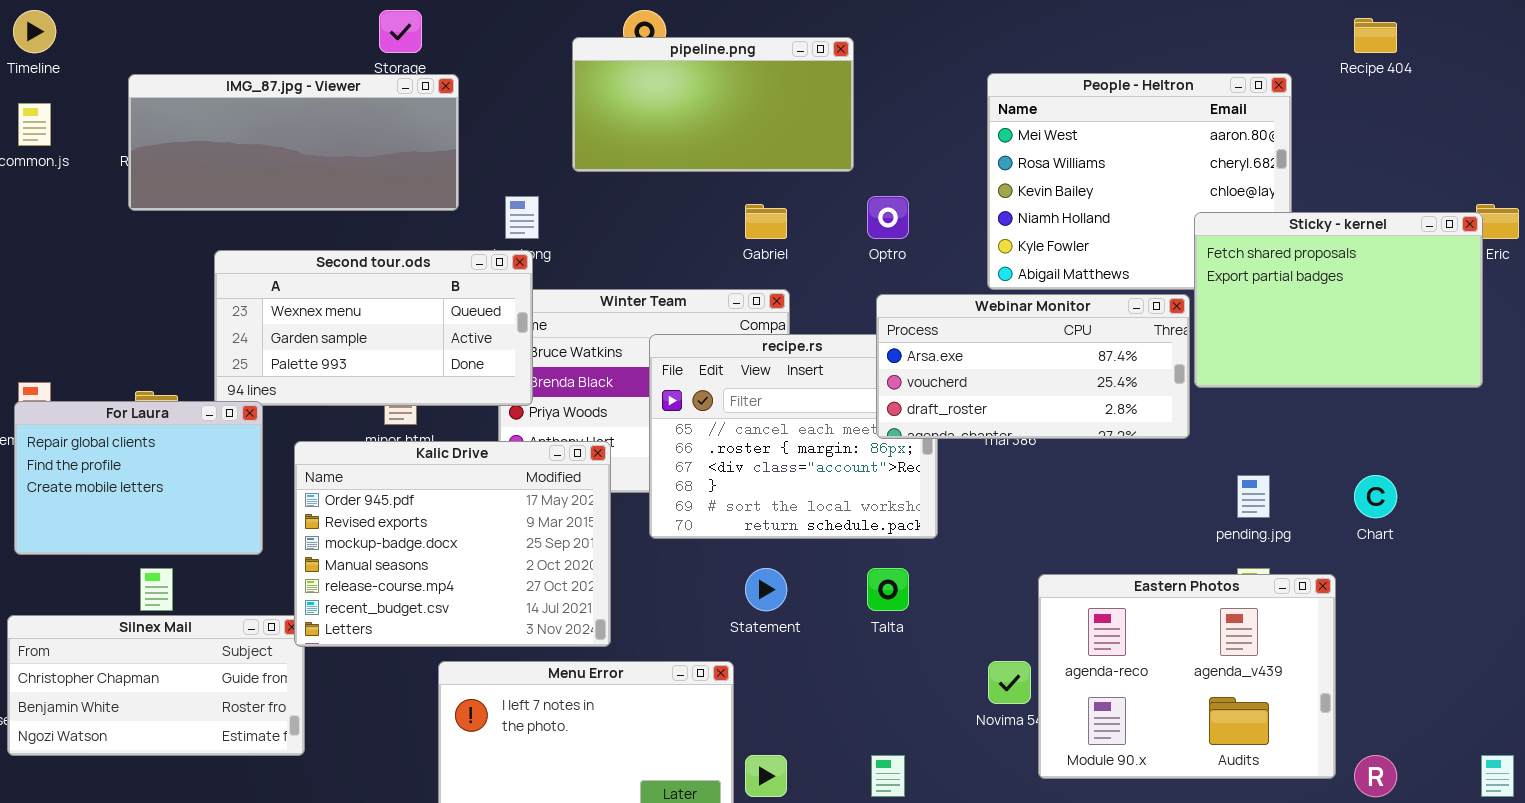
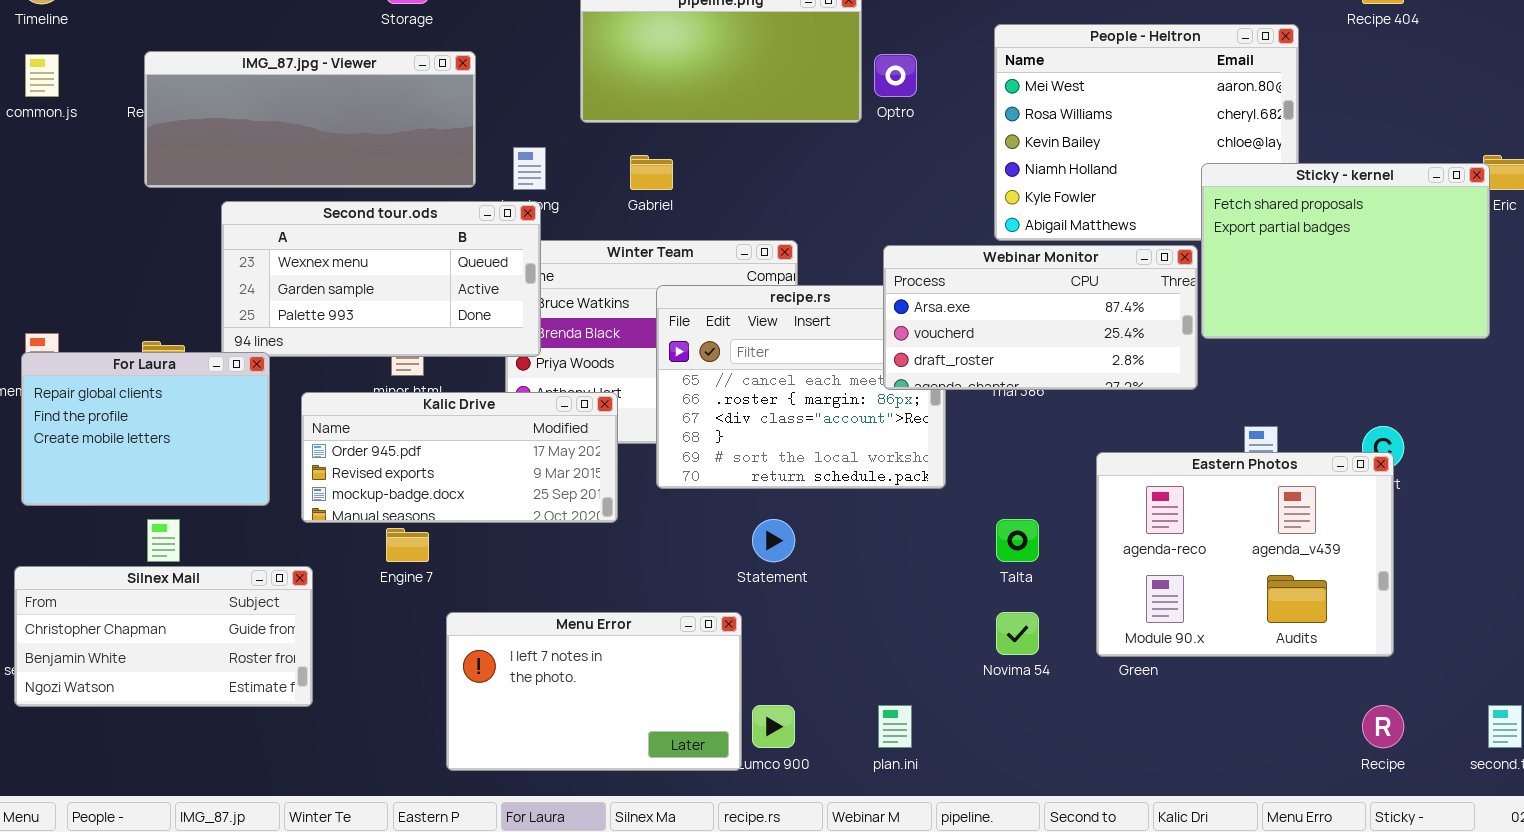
IMG_87.jpg - Viewer: [128,74,459,211] -> [144,51,476,188], moved
Optro: [867,196,909,239] -> [874,54,917,97], moved
Gabriel: [745,204,787,239] -> [630,155,673,190], moved
Kalic Drive: [294,441,611,647] -> [301,392,618,523], resized
Talta: [867,568,909,611] -> [996,519,1039,562], moved
Eastern Photos: [1038,574,1336,779] -> [1096,452,1394,657], moved

